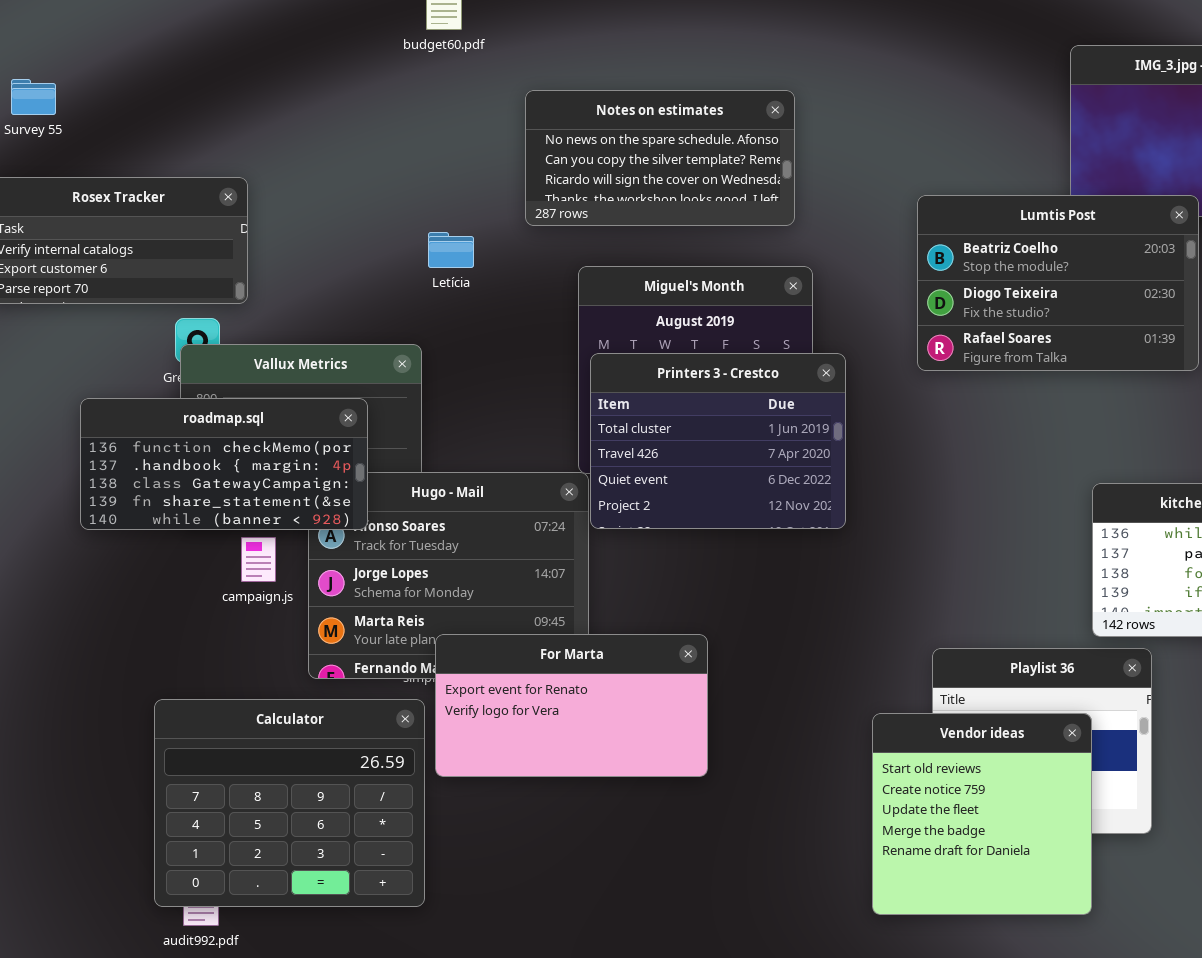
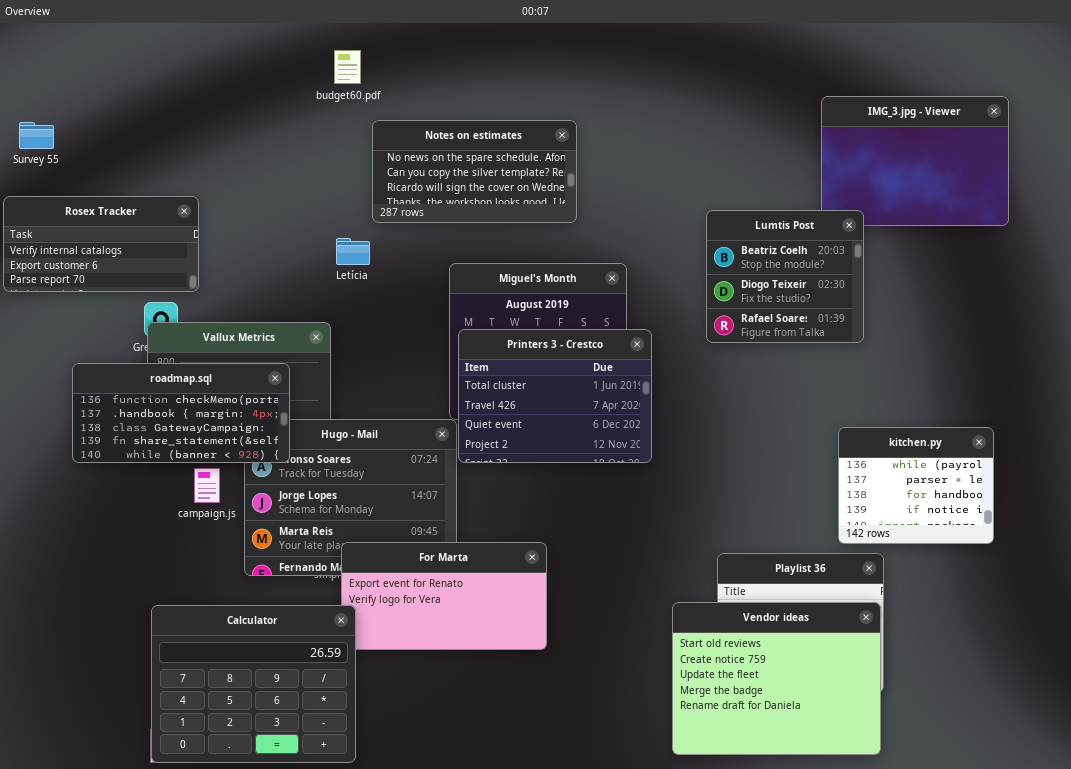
Notes on estimates: [525,90,795,226] -> [372,120,577,223], moved
Lumtis Post: [917,195,1199,371] -> [706,210,864,343], resized
Calculator: [154,699,425,907] -> [151,605,356,763], moved
Vendor ideas: [872,713,1092,915] -> [672,602,881,755], resized

